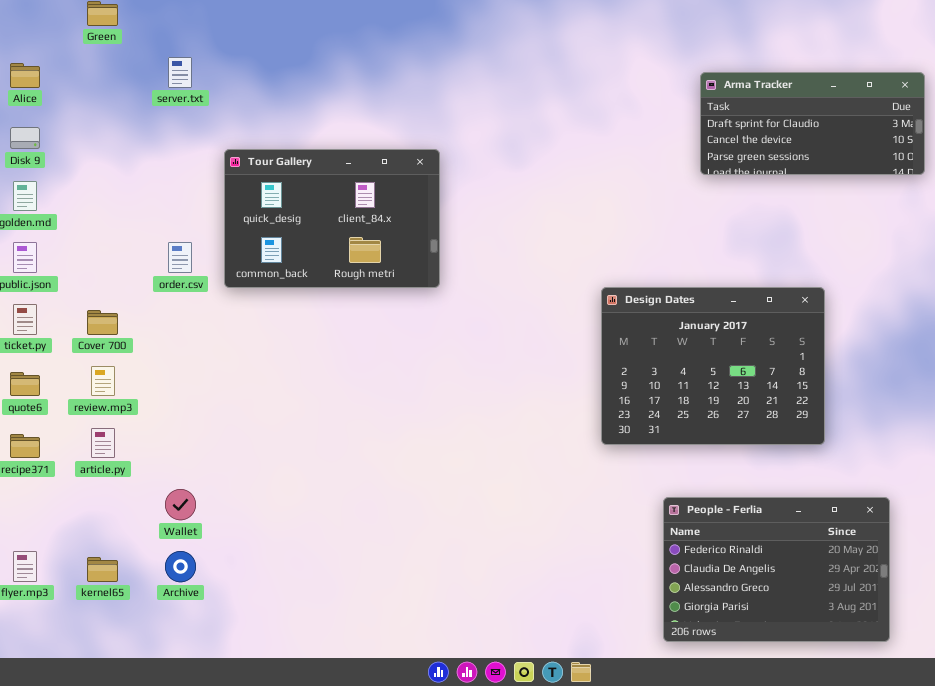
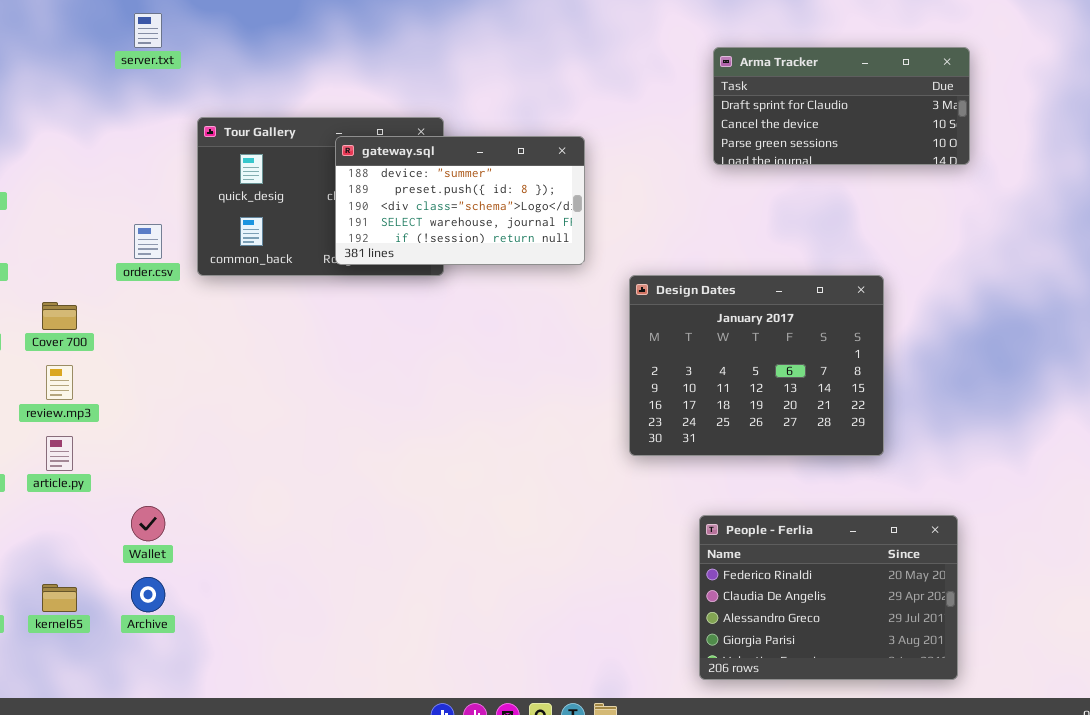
Arma Tracker: [700,72,925,175] -> [713,47,970,165], moved
gateway.sql: none -> [335,136,585,265], opened

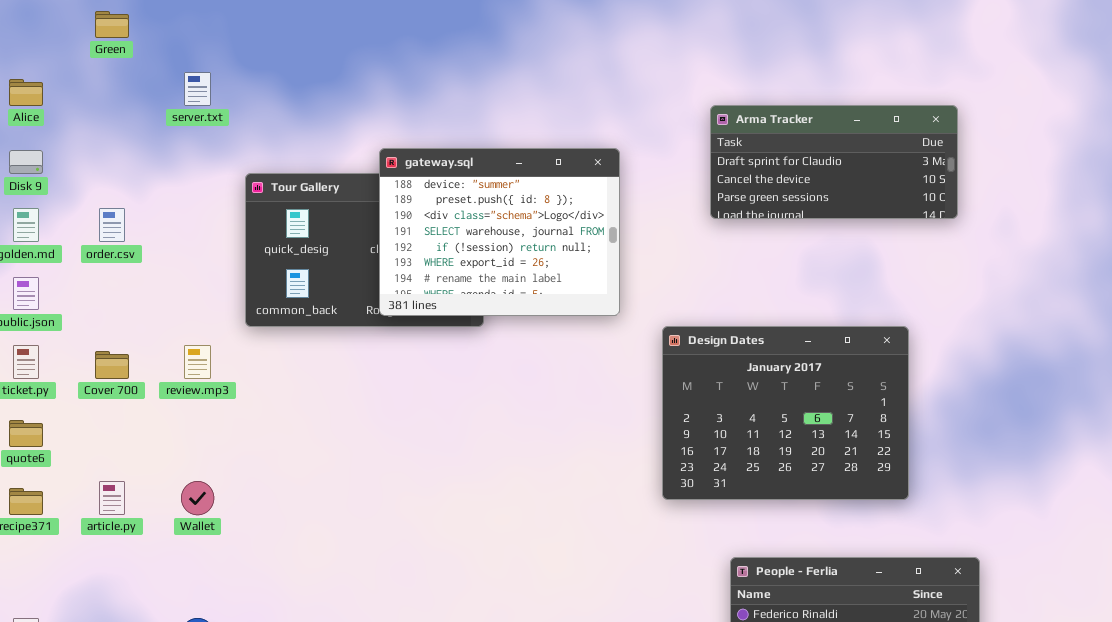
Arma Tracker: [713,47,970,165] -> [710,105,958,219], moved
gateway.sql: [335,136,585,265] -> [379,148,620,316], resized
order.csv: [134,224,162,259] -> [99,208,125,242], moved
review.mp3: [46,365,73,400] -> [184,345,211,379], moved
Wallet: [131,506,165,541] -> [181,481,214,515], moved

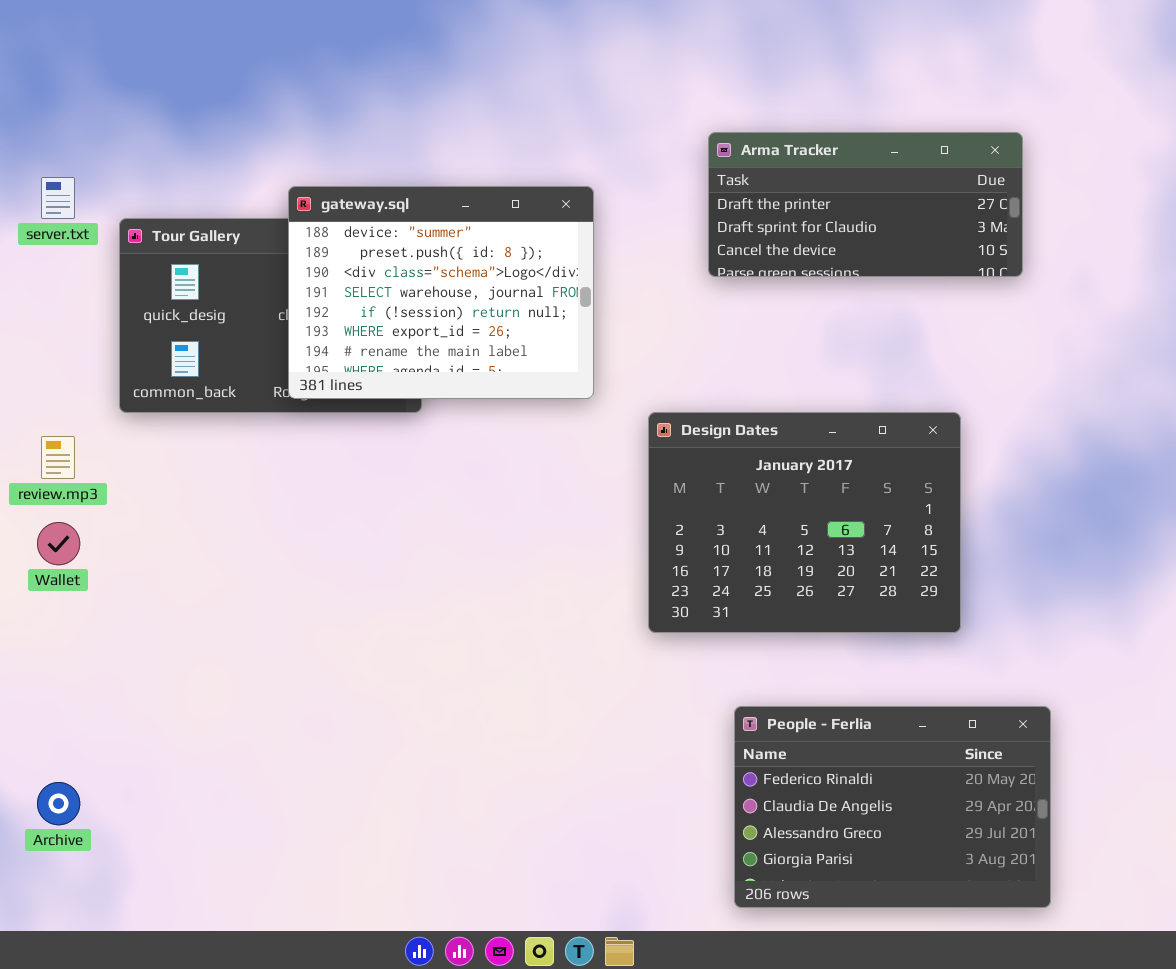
server.txt: [184,72,211,106] -> [41,177,75,219], moved
Arma Tracker: [710,105,958,219] -> [708,132,1023,277], scrolled up 1 row
Wallet: [181,481,214,515] -> [37,522,80,565], moved

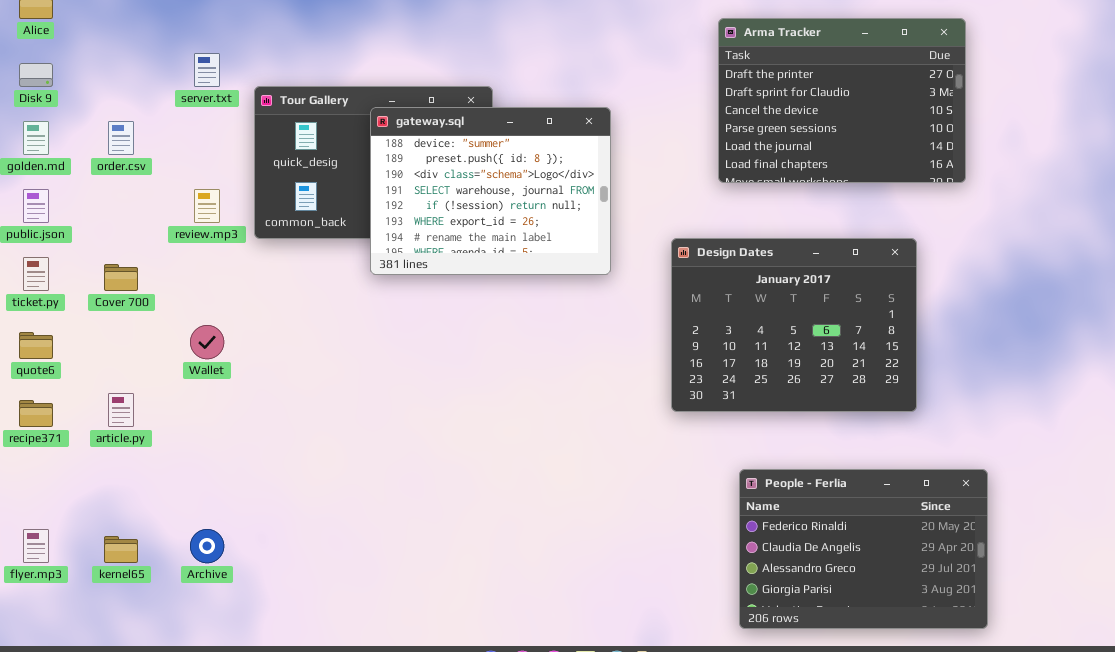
Arma Tracker: [708,132,1023,277] -> [718,18,966,183], resized
gateway.sql: [288,186,594,399] -> [370,107,611,275], moved
review.mp3: [41,436,75,479] -> [194,189,220,223], moved

